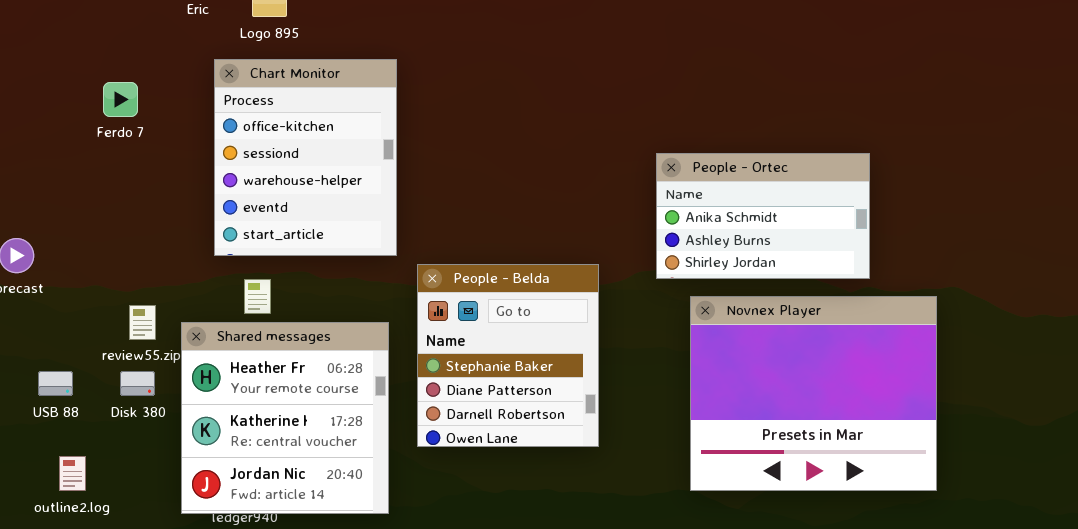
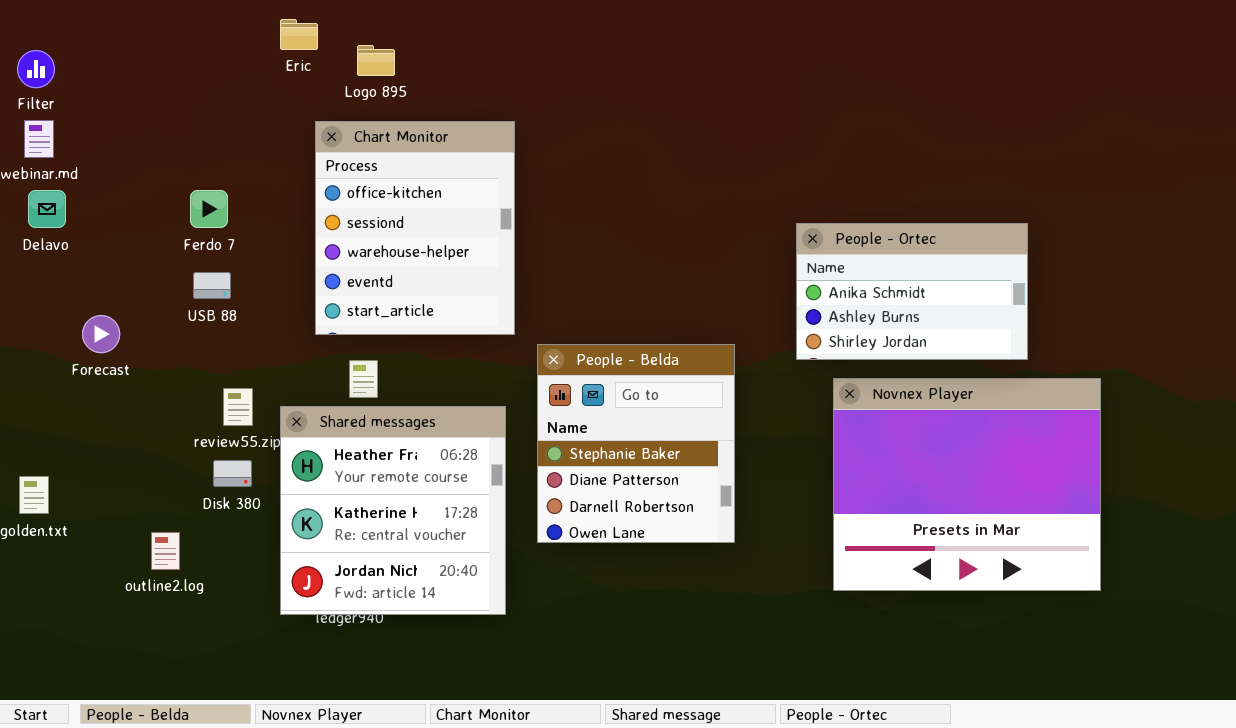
Ferdo 7: [103,82,138,117] -> [190,190,228,228], moved
USB 88: [38,371,73,396] -> [193,272,231,299], moved
outline2.log: [59,456,86,491] -> [151,532,180,570], moved

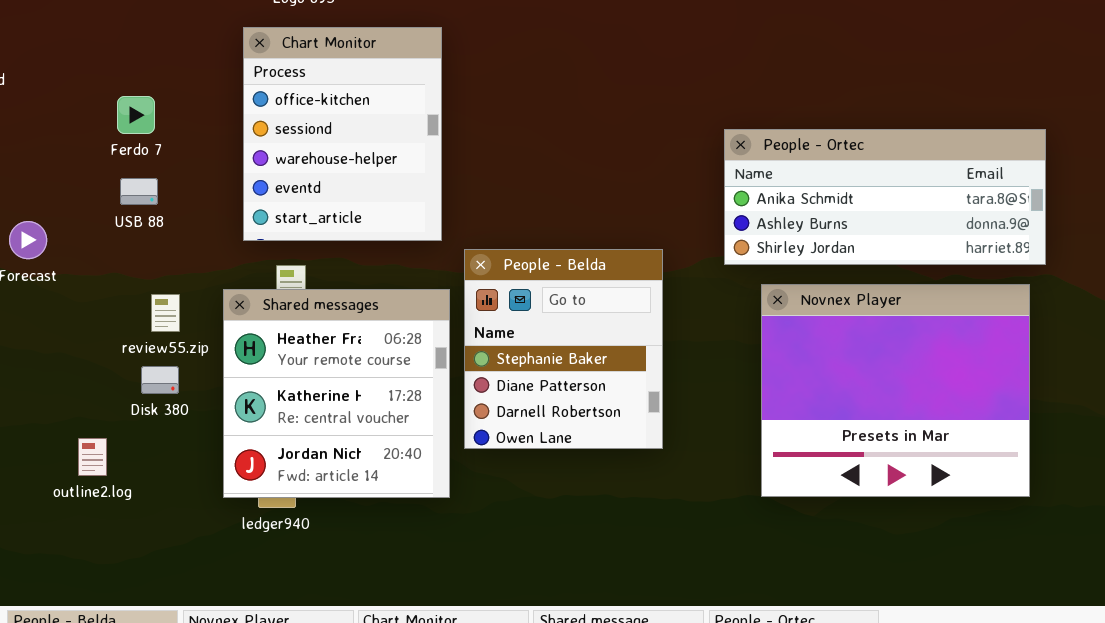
People - Ortec: [796,223,1028,360] -> [724,129,1046,265], resized
Shared messages: [280,406,506,615] -> [223,289,450,498], moved

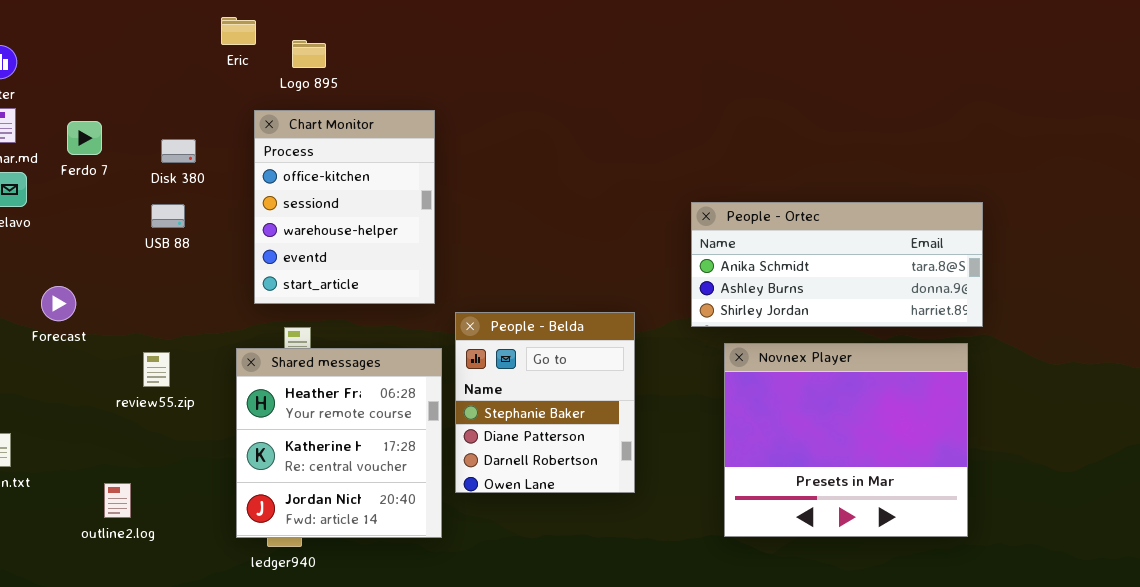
Ferdo 7: [117,96,155,134] -> [67,121,102,155], moved
USB 88: [120,178,158,205] -> [151,204,185,228], moved
review55.zip: [151,294,180,332] -> [143,352,170,387], moved
Disk 380: [141,366,179,394] -> [161,139,196,163], moved

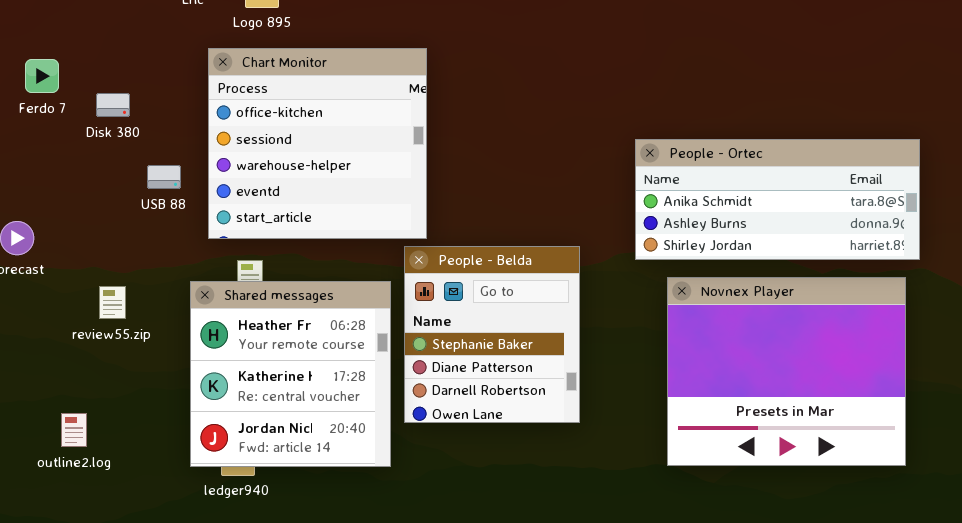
Chart Monitor: [254,110,435,304] -> [208,48,427,239], resized
Disk 380: [161,139,196,163] -> [96,93,130,117], moved
USB 88: [151,204,185,228] -> [147,165,181,189], moved

